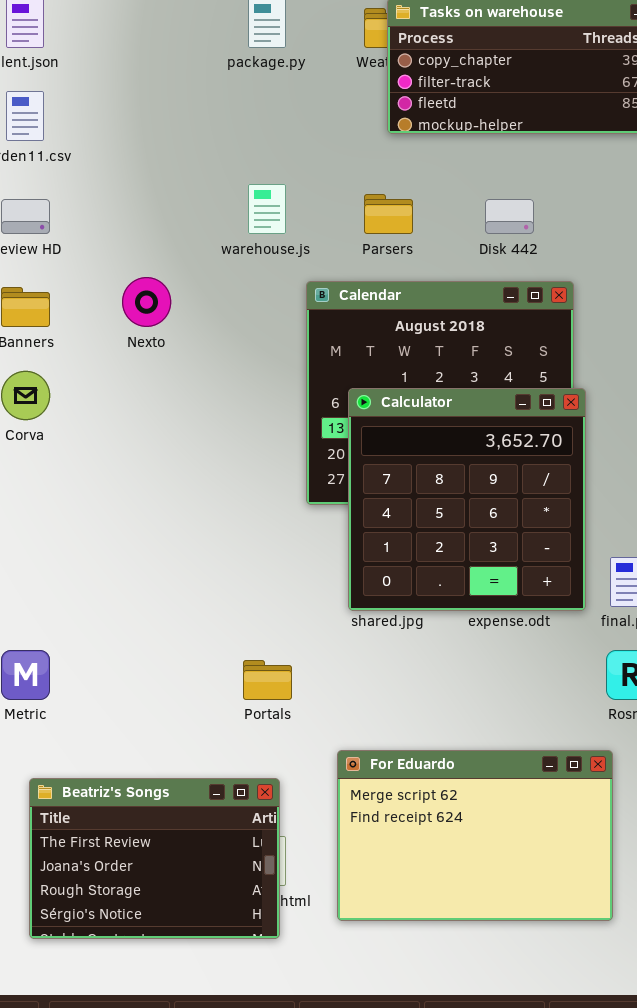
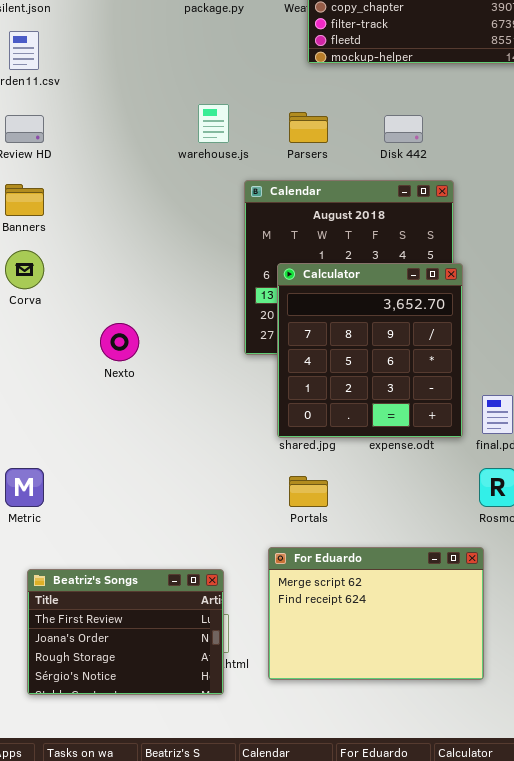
Nexto: [122,277,171,327] -> [100,323,139,361], moved
Portals: [243,660,292,700] -> [289,476,328,507], moved

